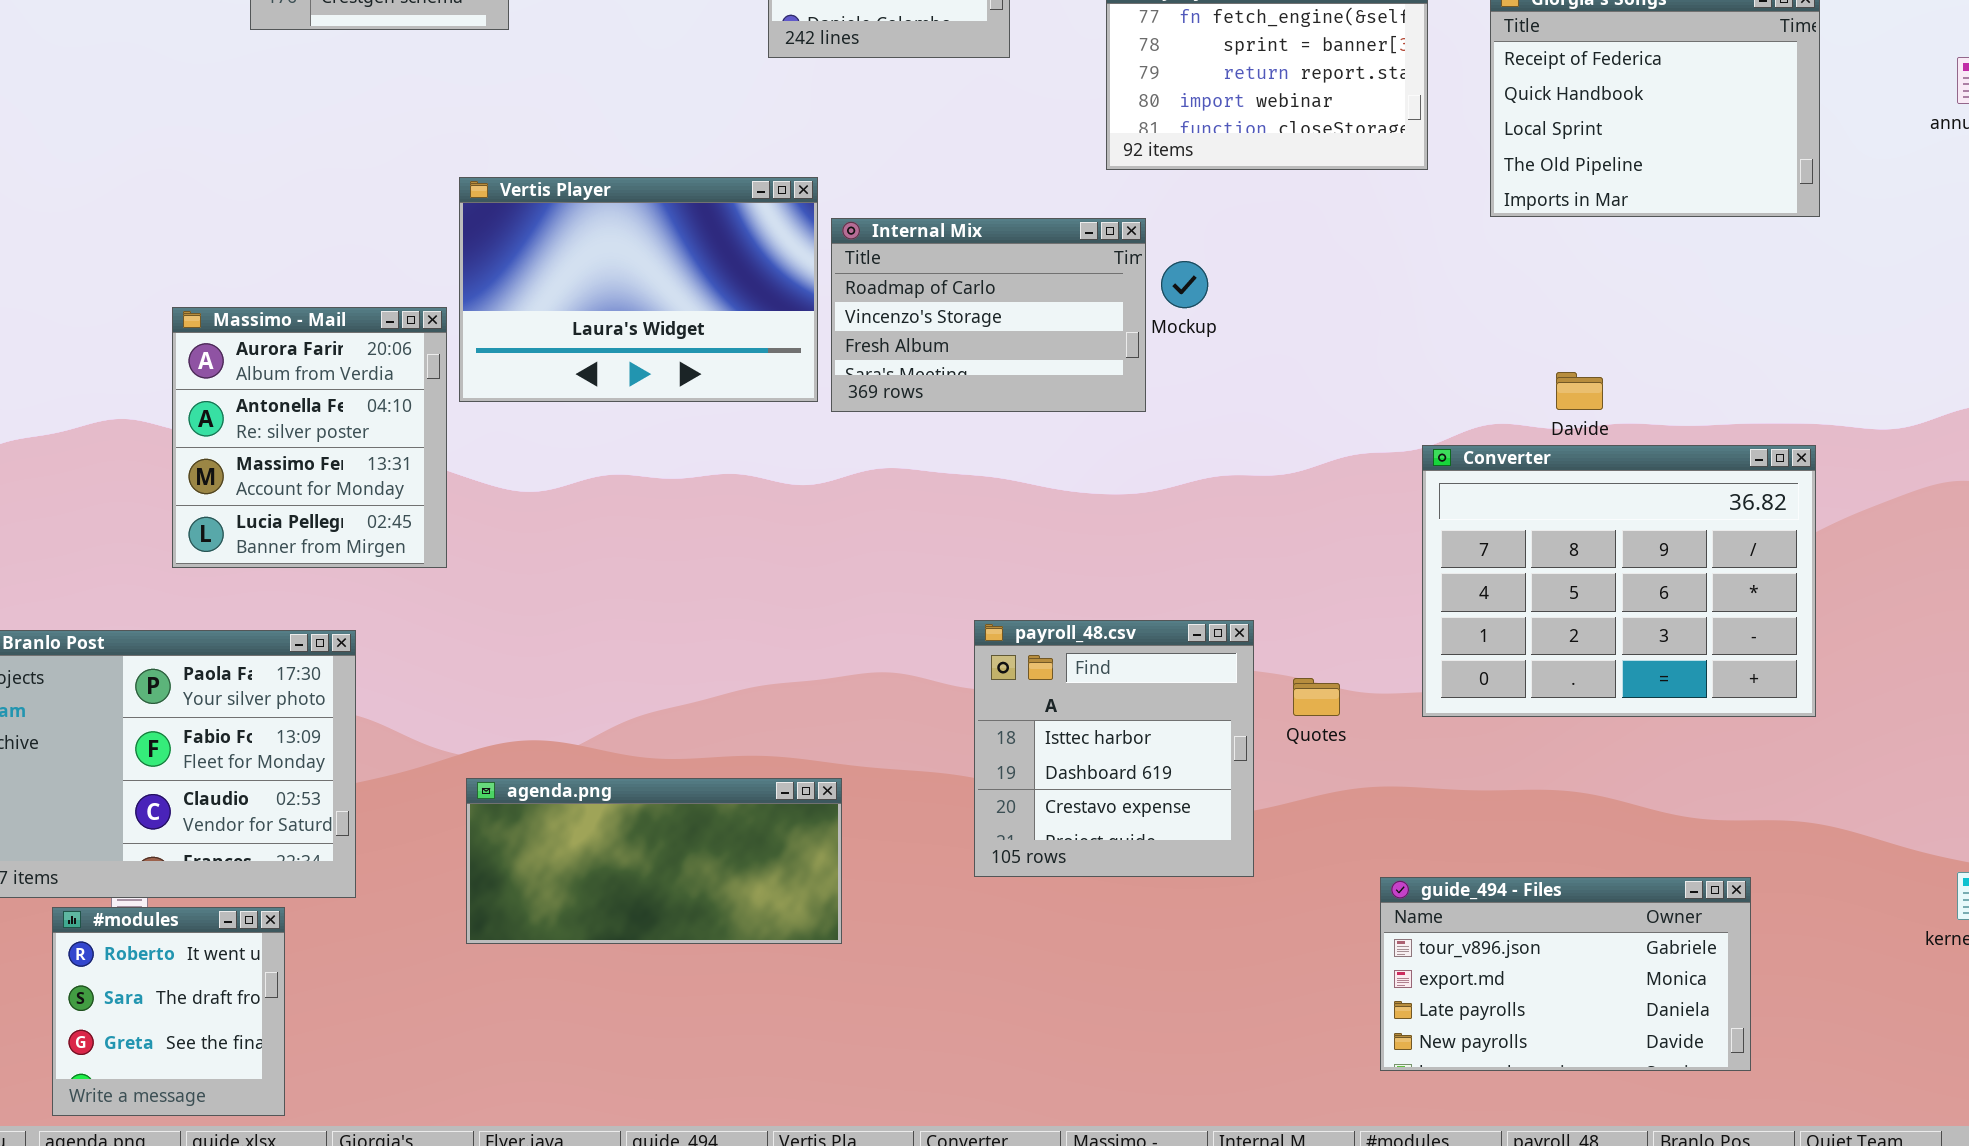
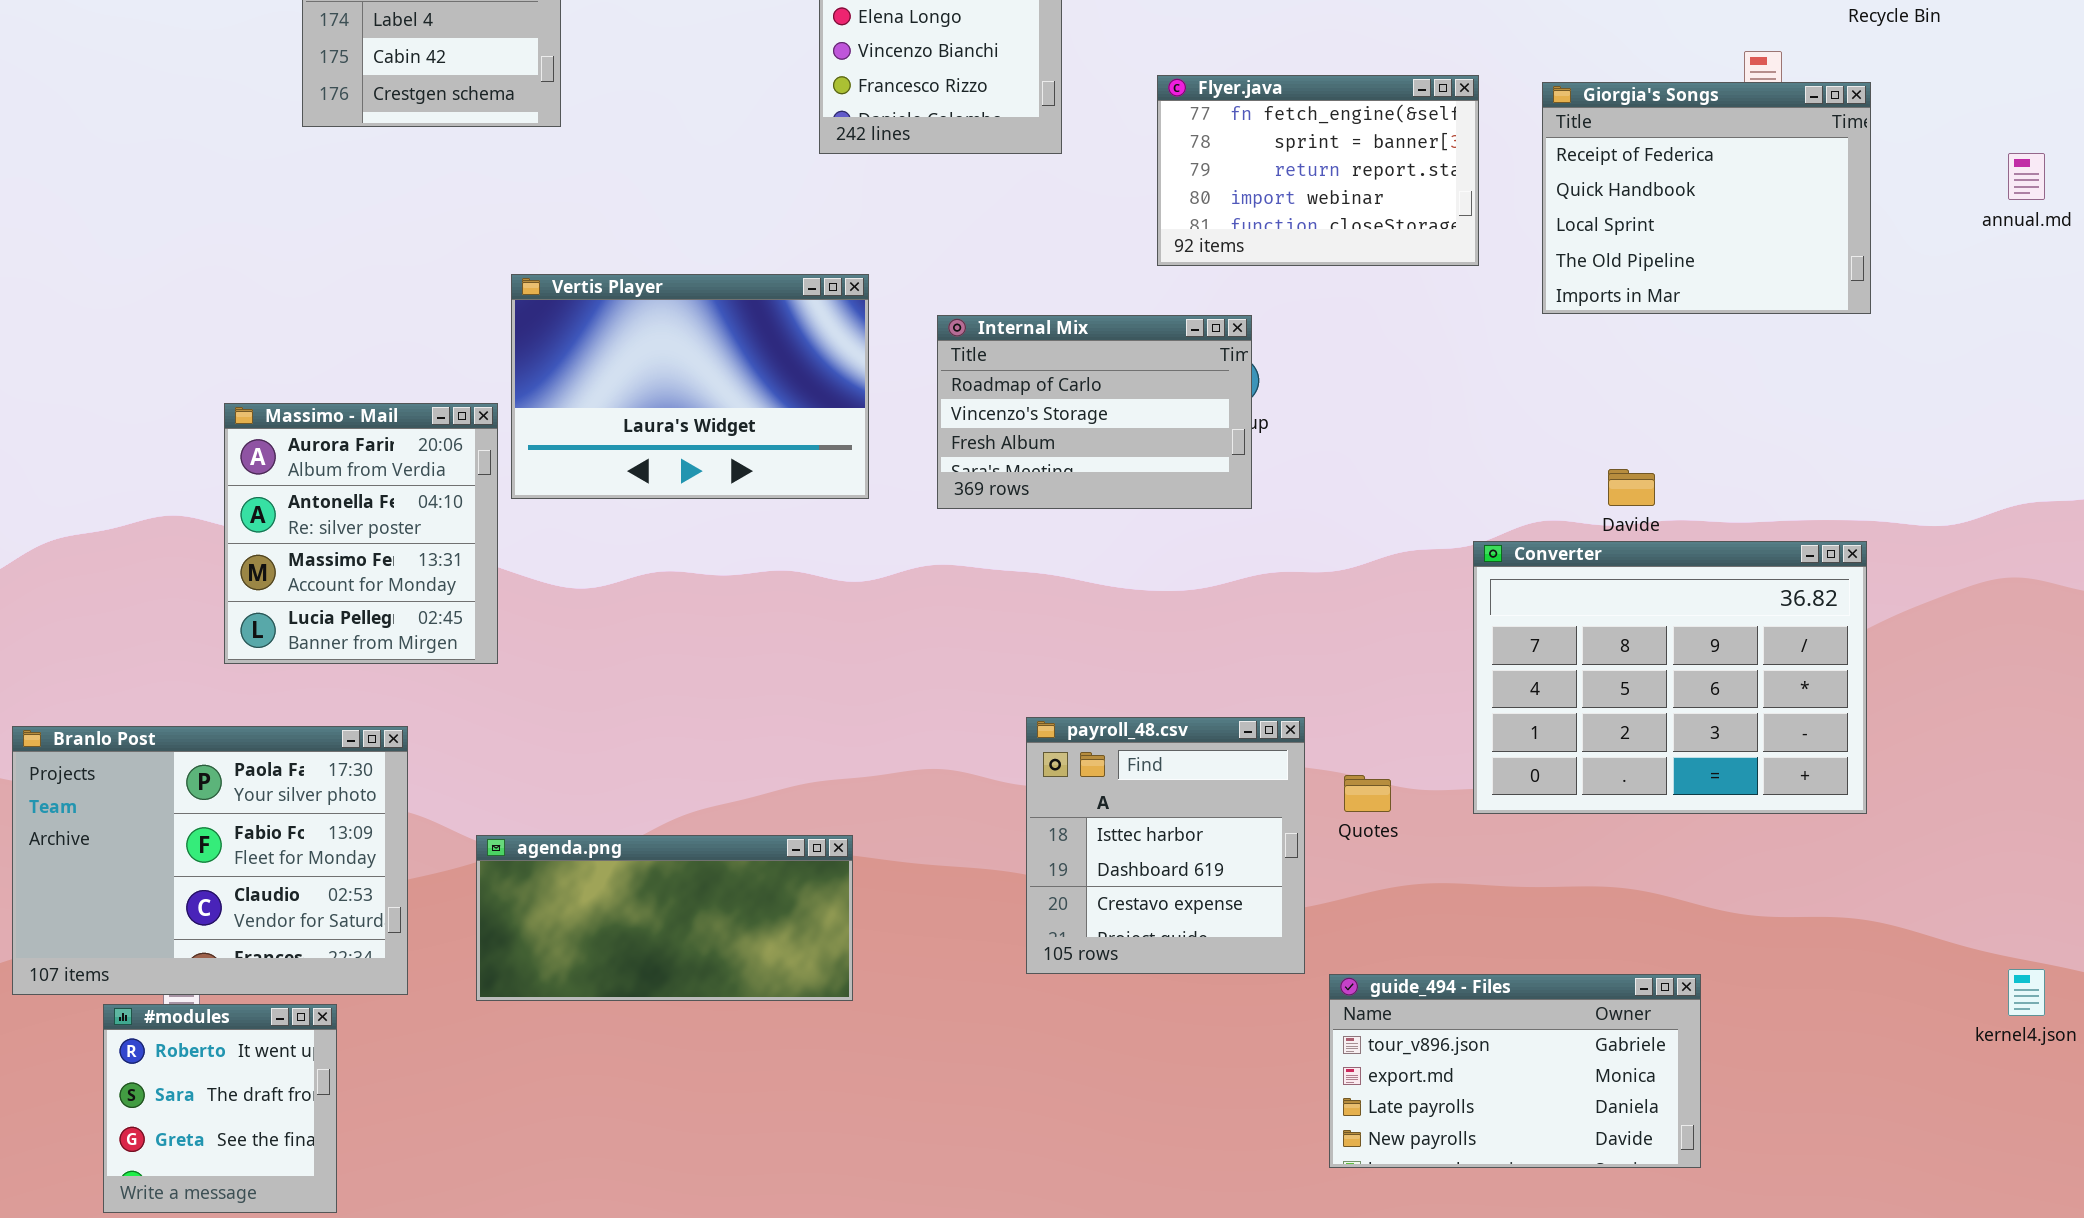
Internal Mix: [831,218,1146,412] -> [937,315,1252,509], moved
agenda.png: [466,778,842,944] -> [476,835,853,1001], moved
guide_494 - Files: [1380,877,1751,1071] -> [1329,974,1701,1168], moved

